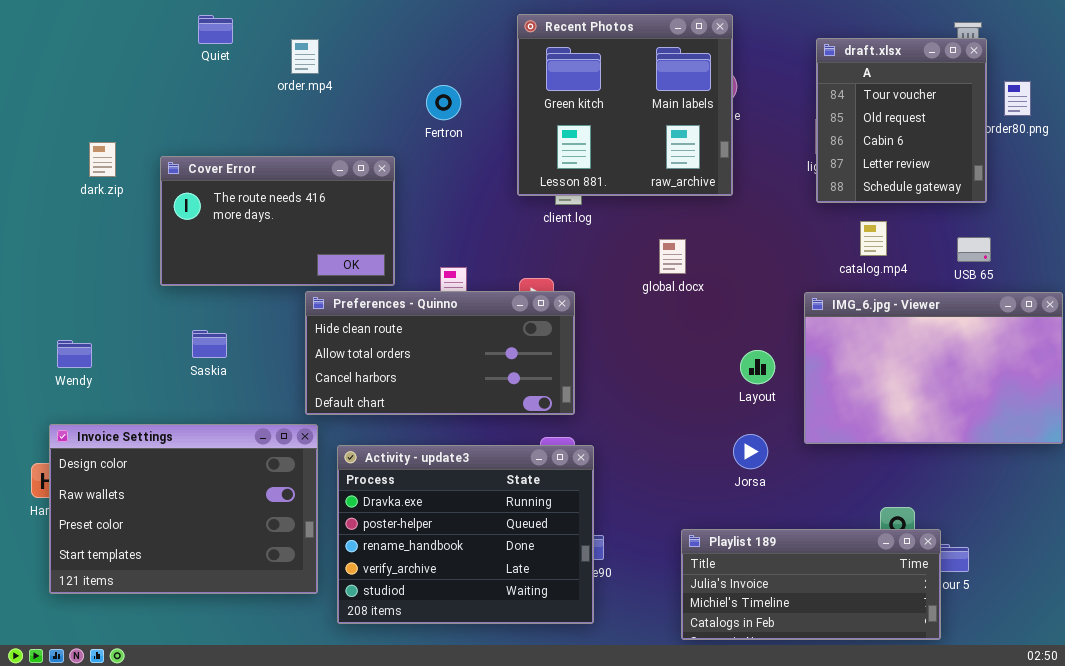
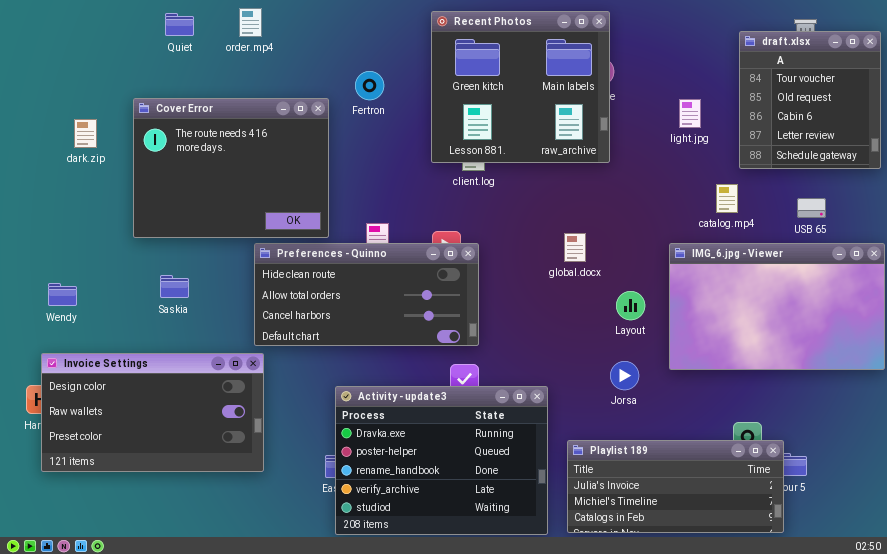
draft.xlsx: [816,38,987,203] -> [739,31,881,169], moved
order.mp4: [291,39,319,74] -> [239,8,262,37], moved
Cover Error: [160,156,395,286] -> [133,98,329,238], resized
global.docx: [659,239,686,274] -> [564,233,586,262], moved
Invoice Settings: [49,424,318,594] -> [41,353,264,472], resized
Activity - update3: [337,445,594,624] -> [335,386,548,535], moved

